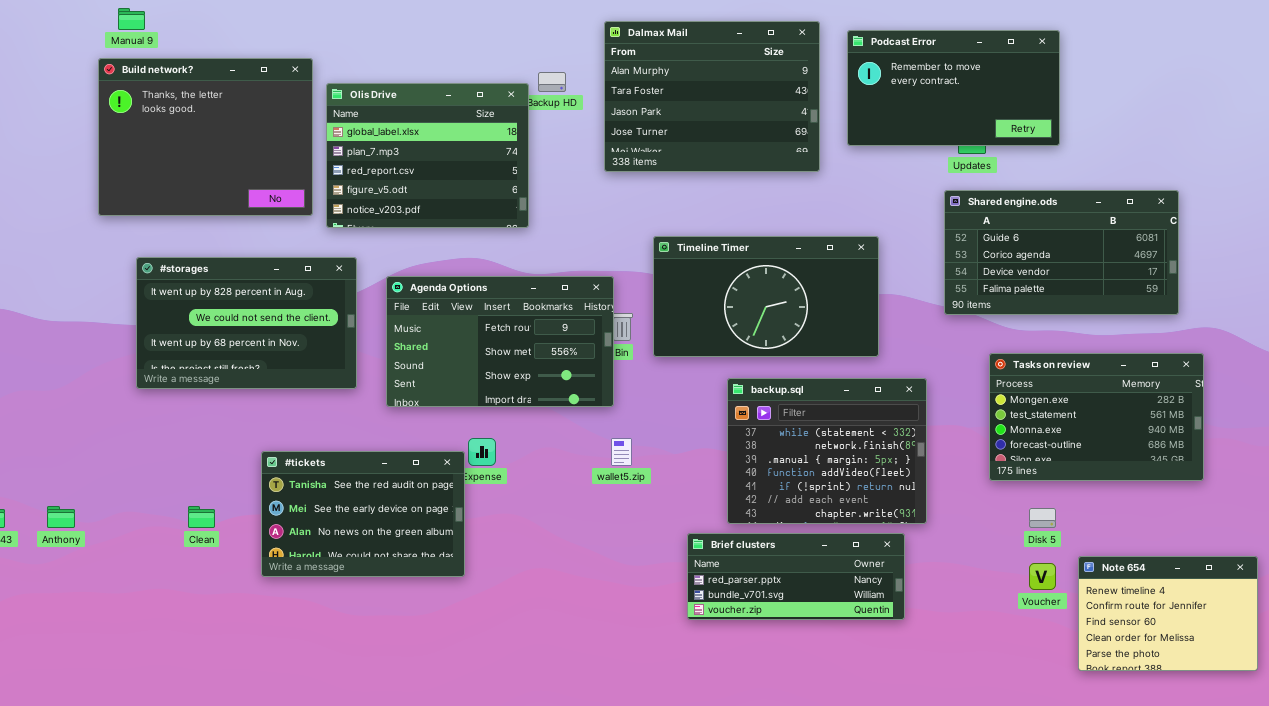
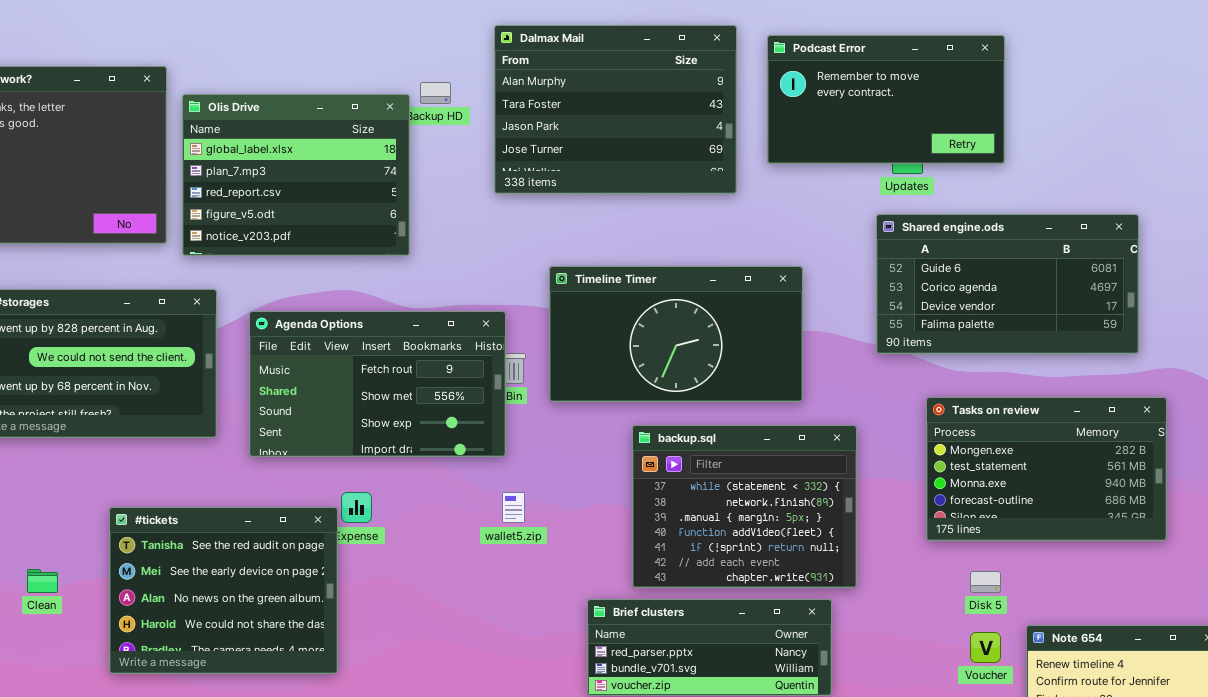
#tickets: [261,451,465,577] -> [109,507,338,674], resized

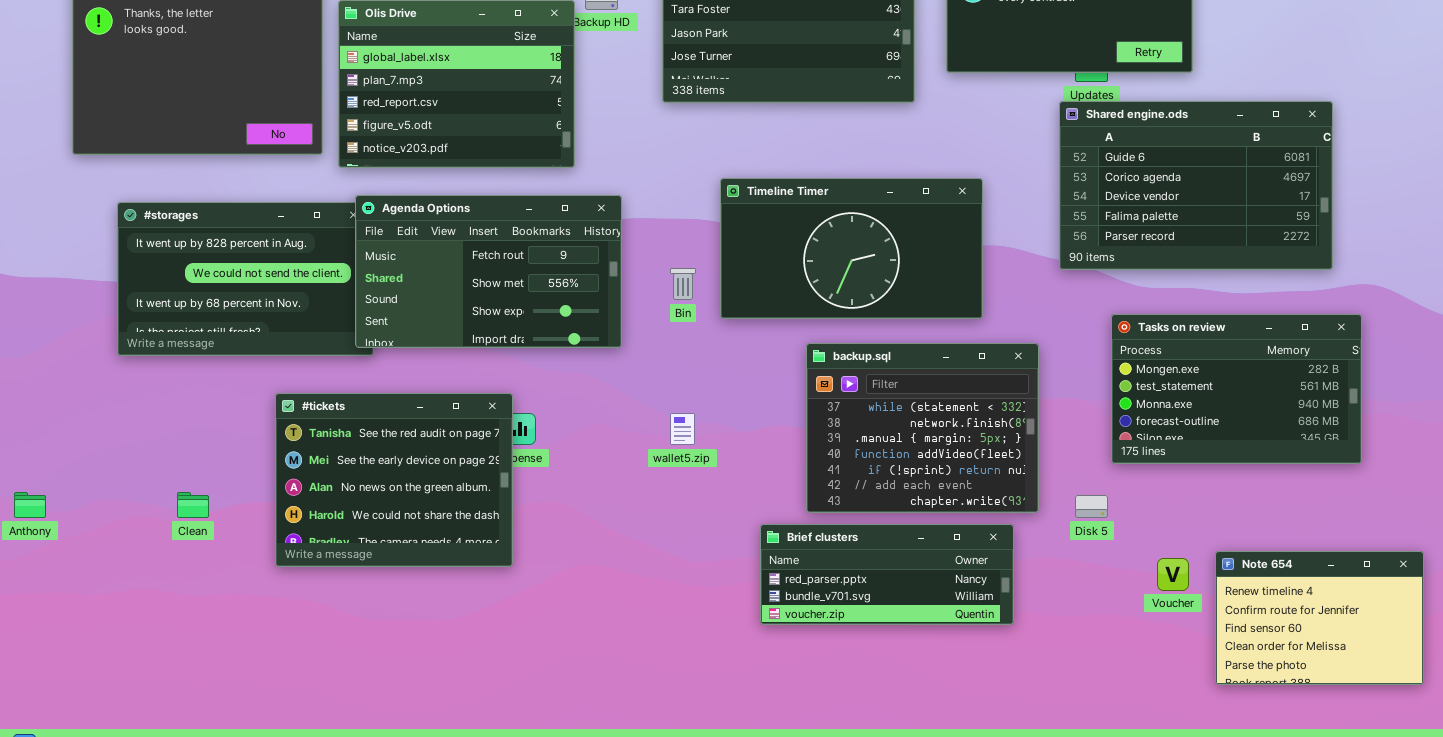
Shared engine.ods: [876,214,1139,354] -> [1059,101,1333,270], resized
Agenda Options: [249,311,506,457] -> [355,195,622,348], moved
#tickets: [109,507,338,674] -> [275,393,513,567], moved
Disk 5: [970,571,1001,593] -> [1075,495,1108,518], moved

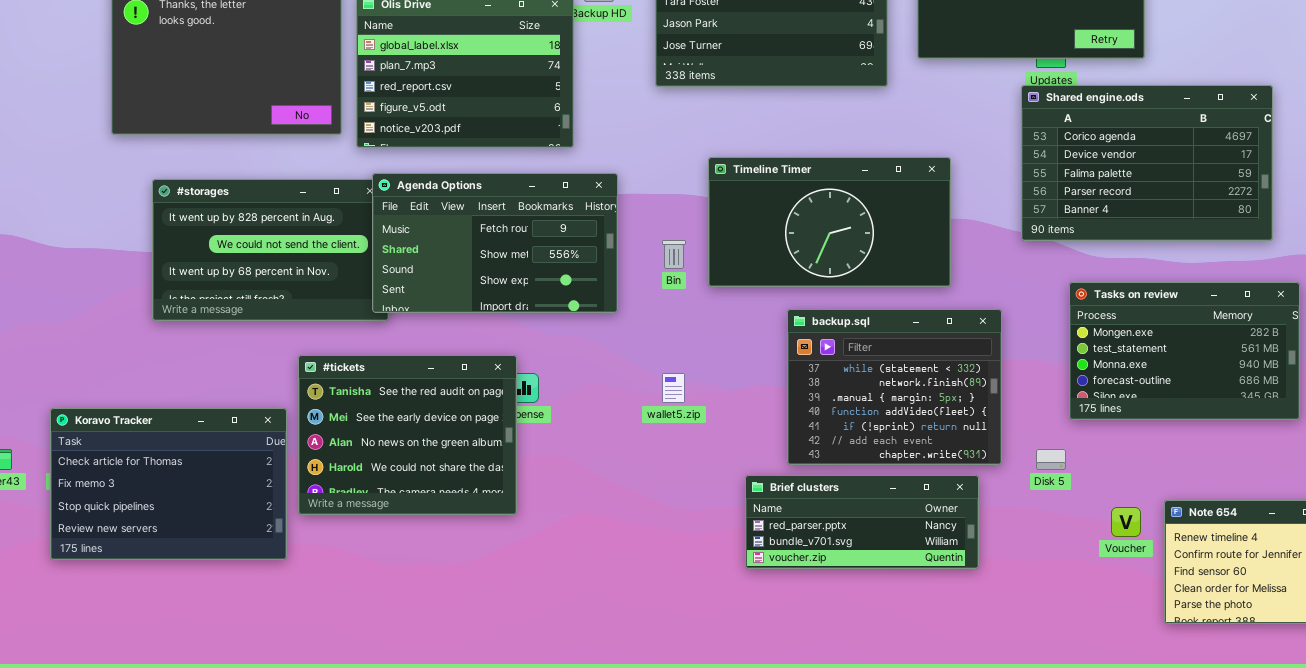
Shared engine.ods: [1059,101,1333,270] -> [1021,85,1273,241], scrolled down 1 row
Koravo Tracker: none -> [50,408,287,560], opened

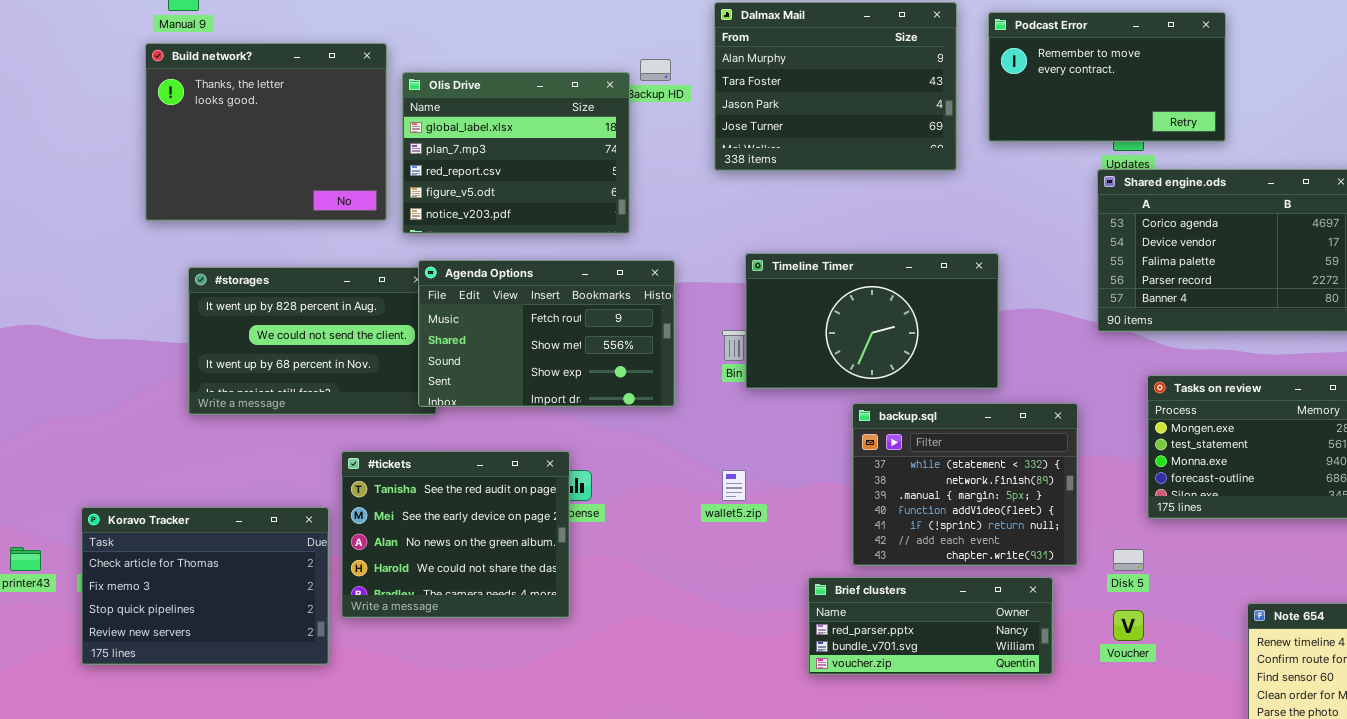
Timeline Timer: [708,157,951,287] -> [745,253,999,389], moved
Voucher: [1111,507,1141,537] -> [1113,610,1144,641], moved

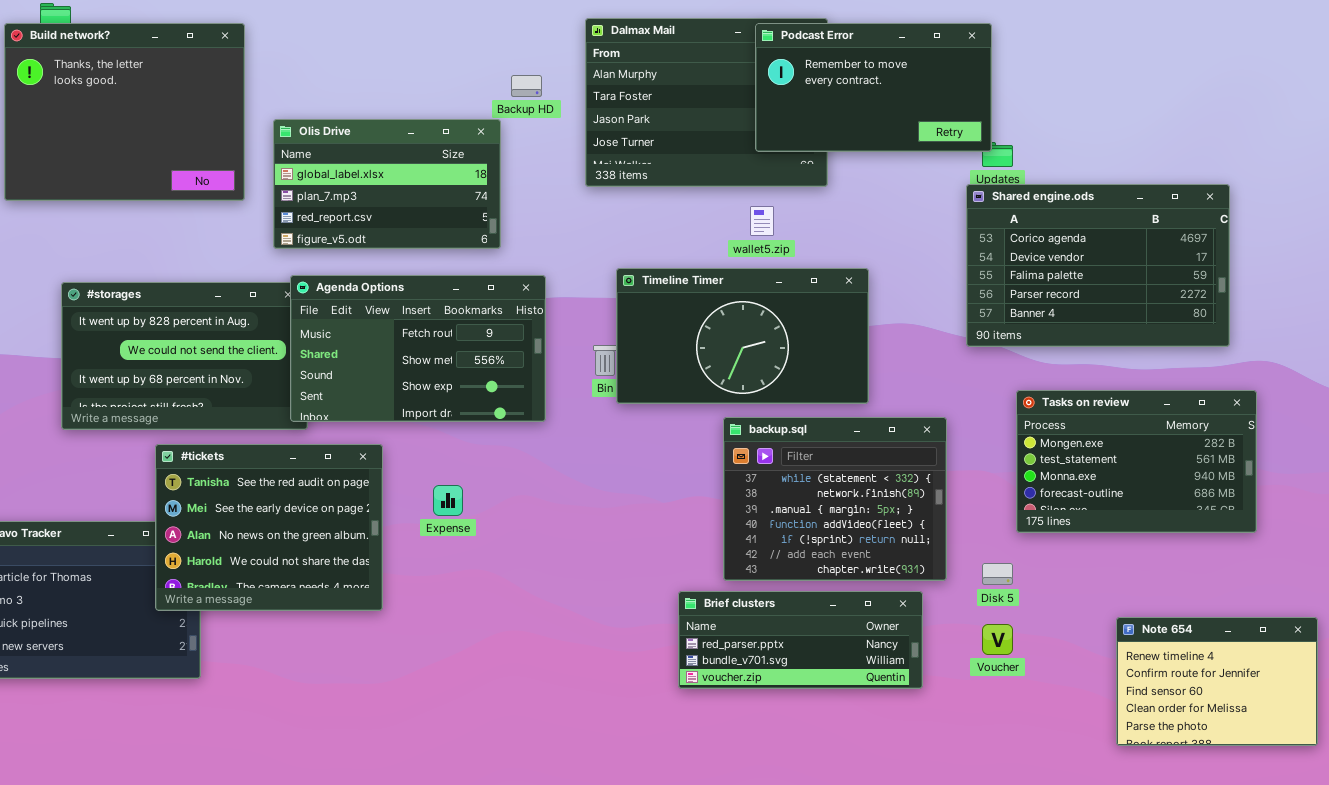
Podcast Error: [988,12,1226,142] -> [755,23,992,152], moved
Build network?: [145,43,387,221] -> [4,23,245,201], moved
Olis Drive: [402,72,630,234] -> [273,119,501,249], resized
#tickets: [341,451,570,618] -> [155,444,383,611], moved
wallet5.zip: [722,470,746,501] -> [750,206,774,236], moved

